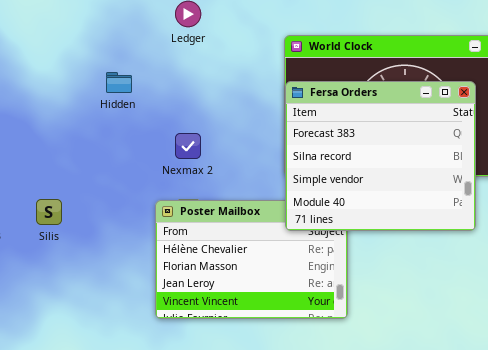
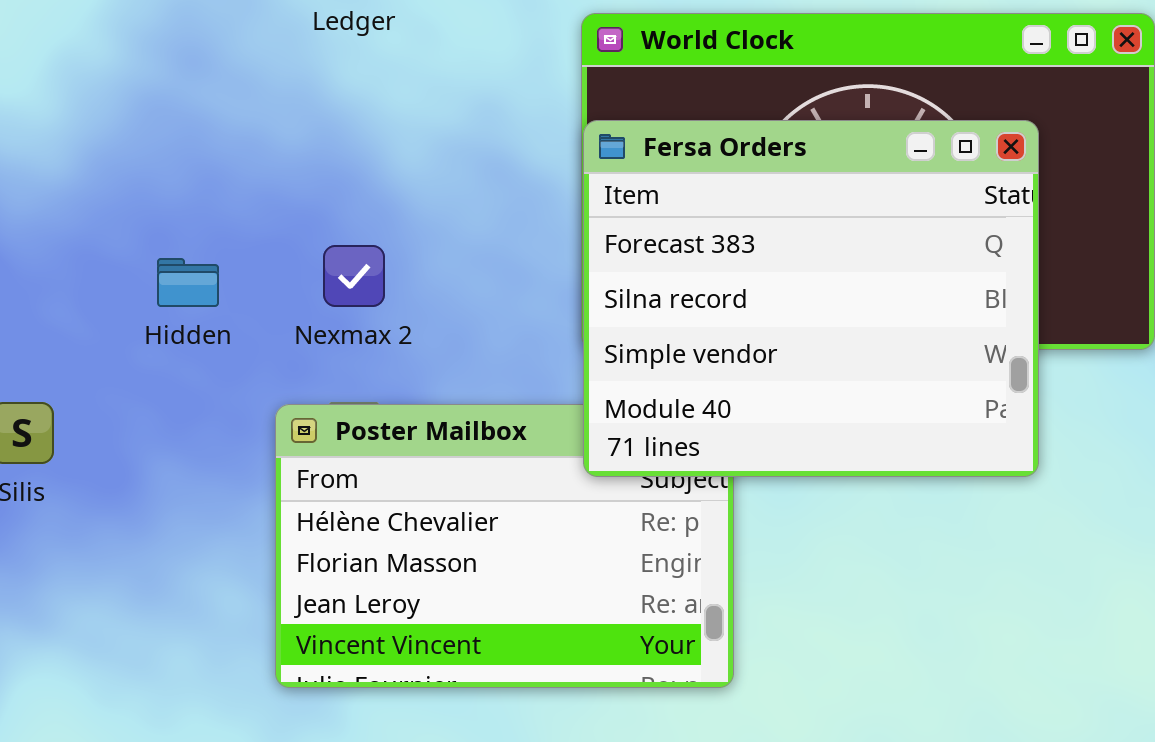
Hidden: [106,72,132,93] -> [157,258,219,307], moved

